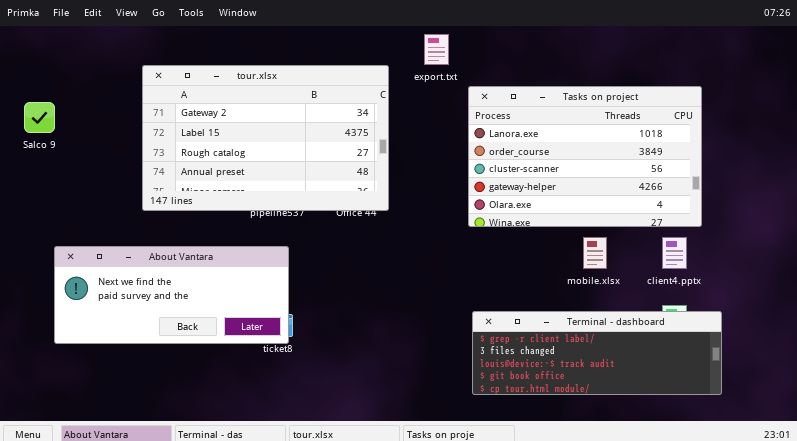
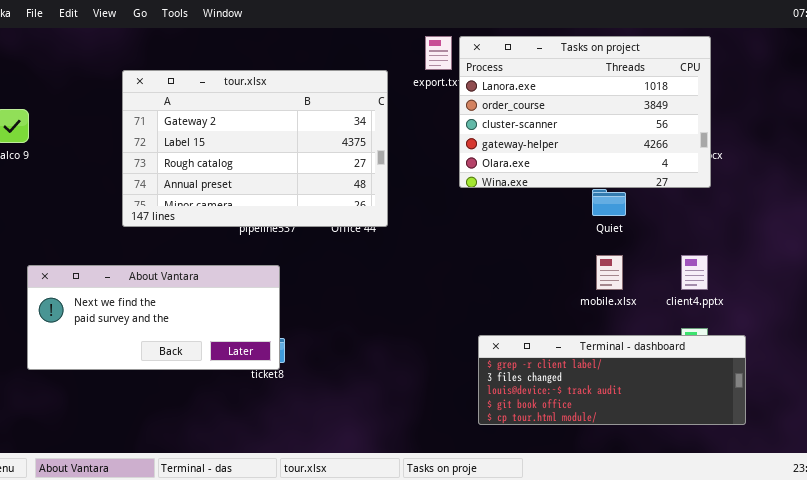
Tasks on project: [468,86,702,227] -> [459,36,711,188], moved

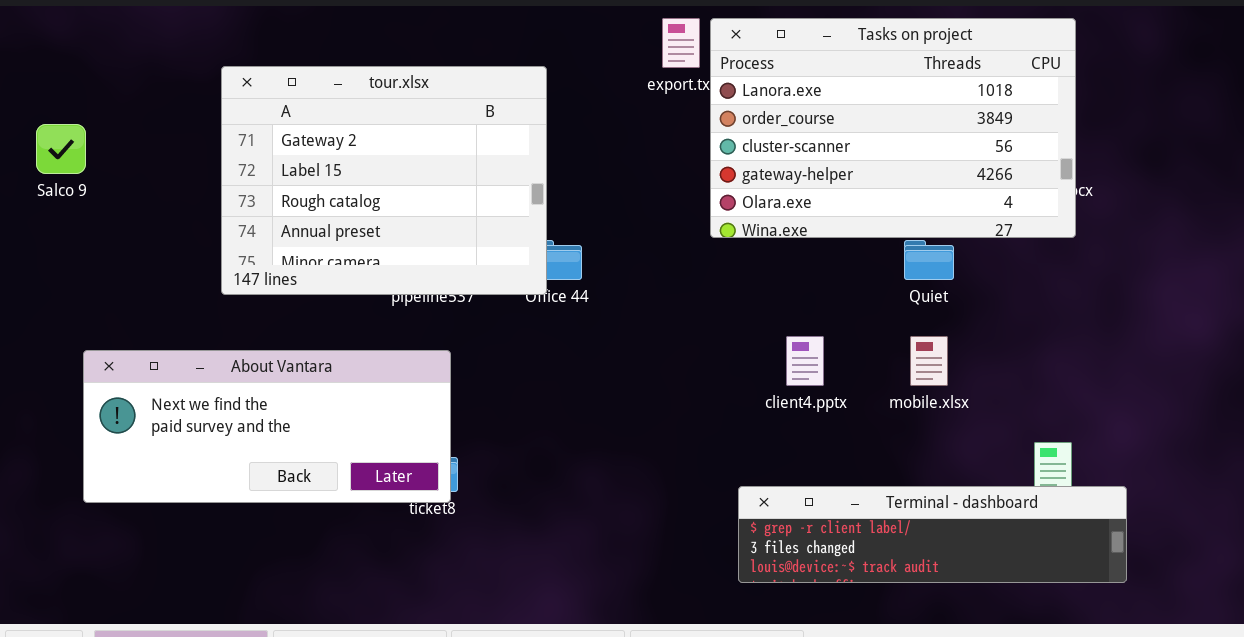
tour.xlsx: [122,70,388,227] -> [221,66,547,295], resized
client4.pptx: [681,255,708,290] -> [786,336,824,386], moved
Terminal - dashboard: [478,335,746,425] -> [738,486,1127,583], resized

